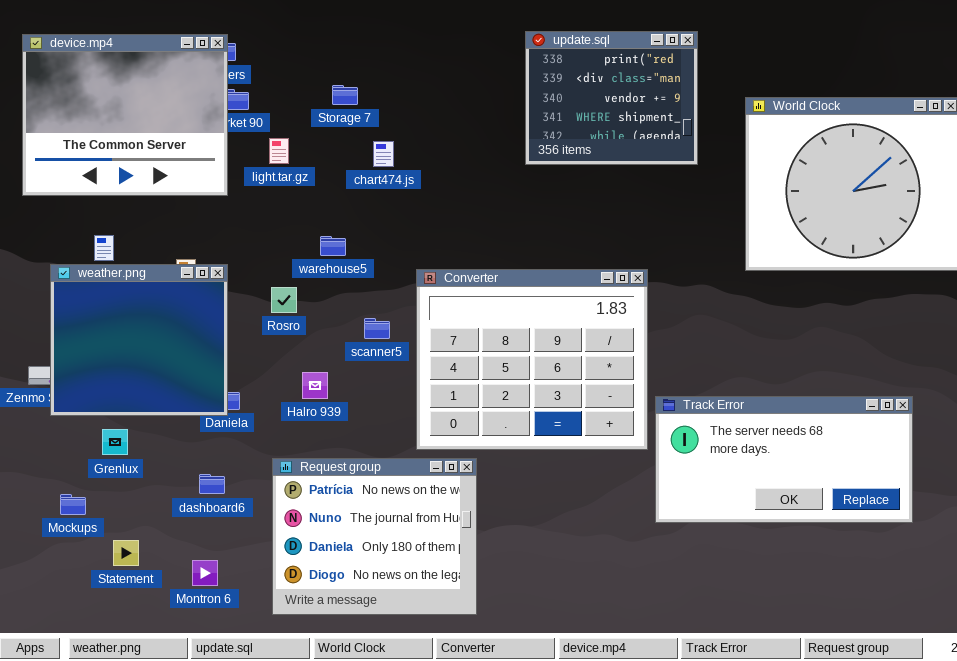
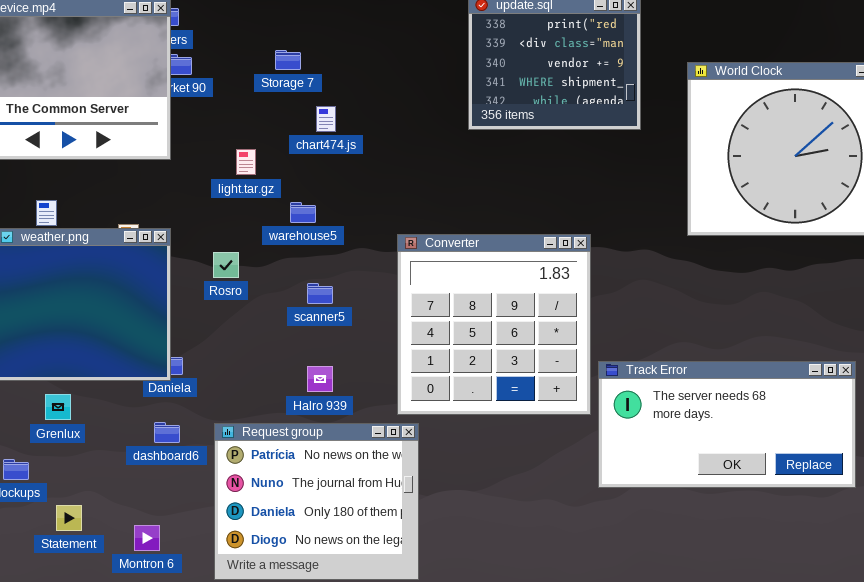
light.tar.gz: [269,138,289,164] -> [236,149,256,175], moved
warehouse5: [320,236,346,256] -> [290,202,316,223], moved
Converter: [416,269,648,450] -> [397,234,591,415], resized
Halro 939: [302,372,328,399] -> [307,366,333,392], moved
dashboard6: [199,474,225,494] -> [154,422,180,443], moved

